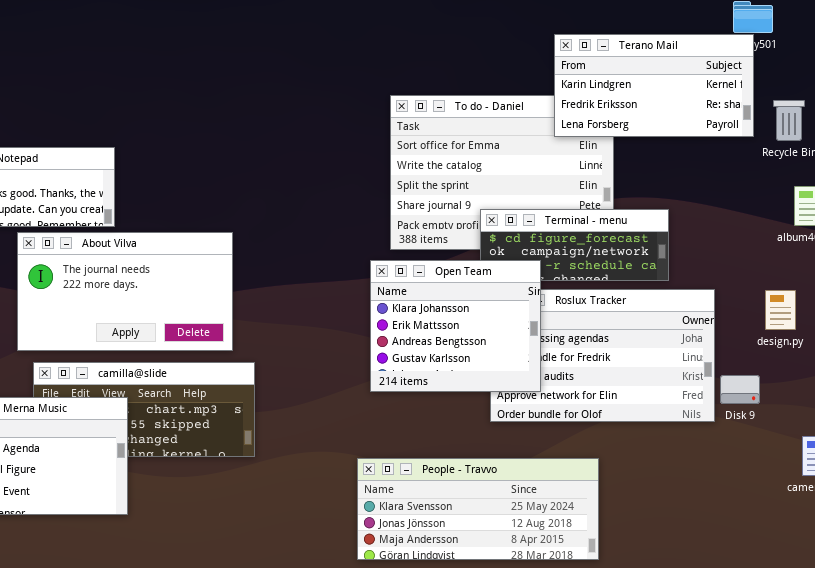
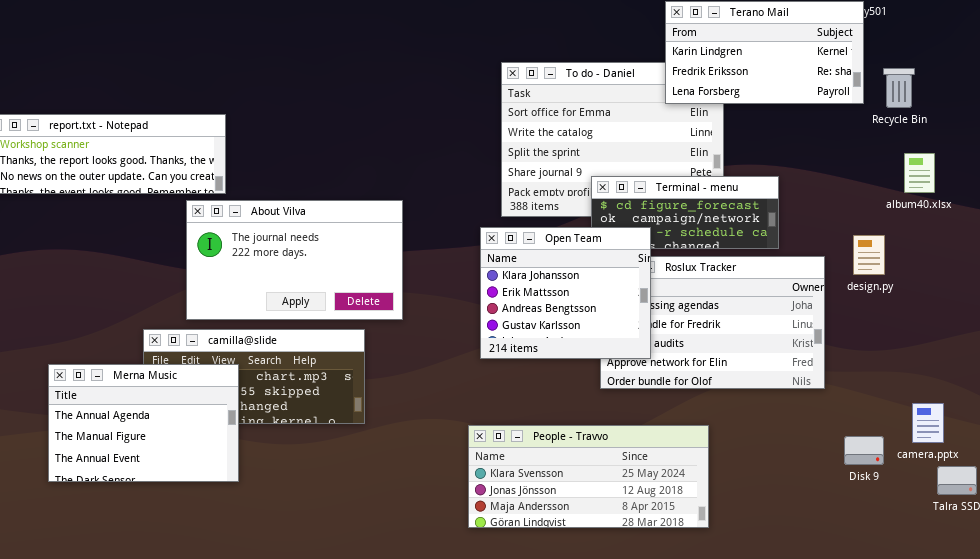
About Vilva: [17,232,233,351] -> [186,200,403,320], moved
design.py: [765,290,796,330] -> [853,235,885,275], moved
Disk 9: [720,375,760,404] -> [844,436,884,465], moved

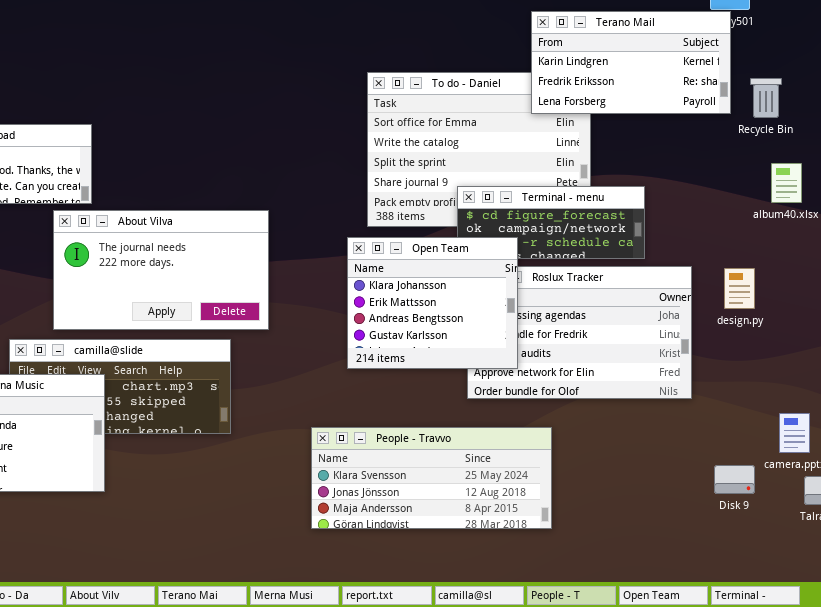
design.py: [853,235,885,275] -> [724,268,755,309], moved
People - Travvo: [468,425,709,528] -> [311,427,552,529], moved
Disk 9: [844,436,884,465] -> [714,465,755,494], moved

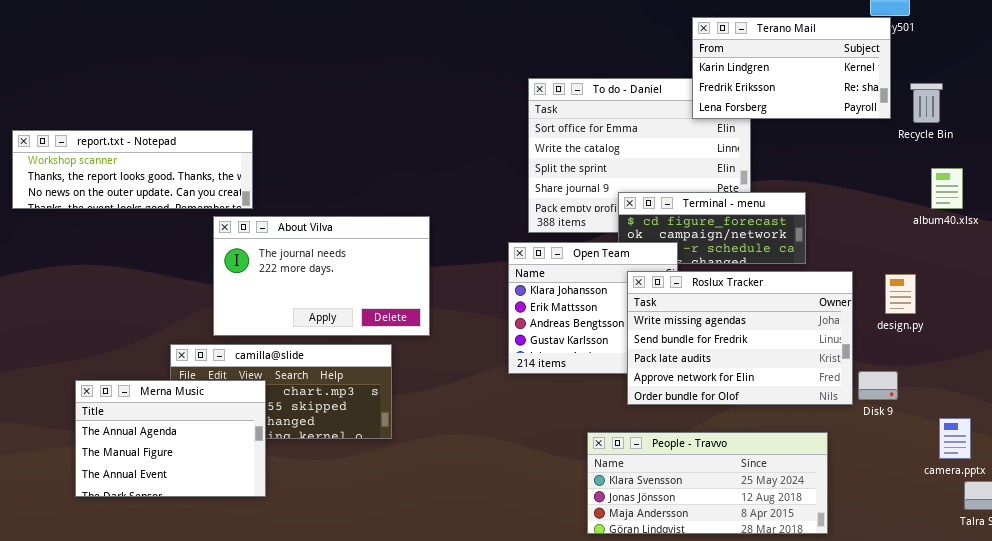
Roslux Tracker: [467,266,692,399] -> [627,271,853,405], raised
People - Travvo: [311,427,552,529] -> [587,432,828,534], moved
Disk 9: [714,465,755,494] -> [858,371,898,400], moved

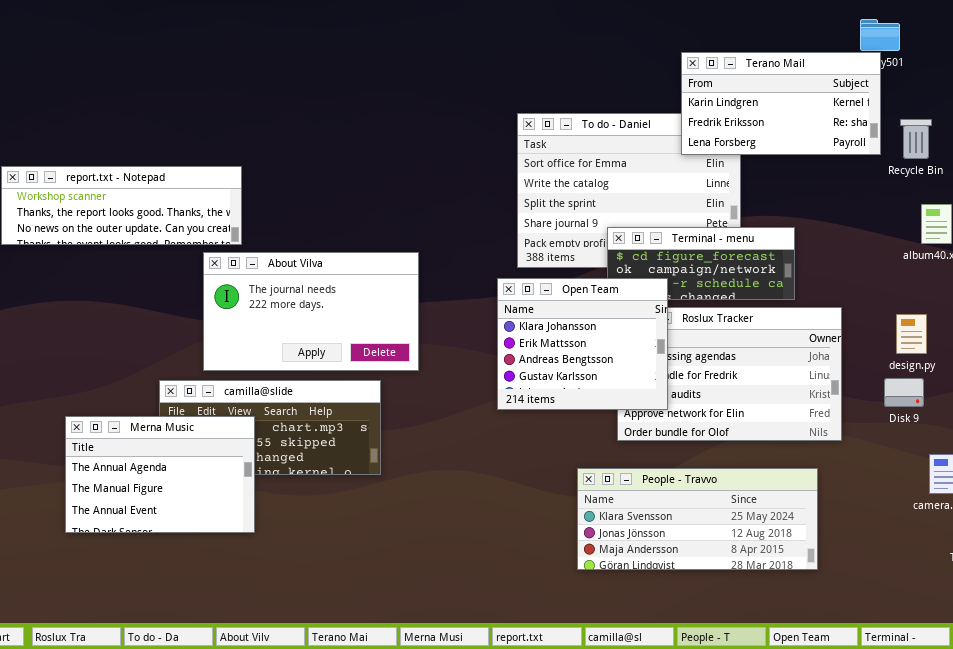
Open Team: [508,242,678,374] -> [497,278,668,410], raised
design.py: [885,274,916,314] -> [896,314,927,354], moved
Disk 9: [858,371,898,400] -> [884,378,924,407], moved

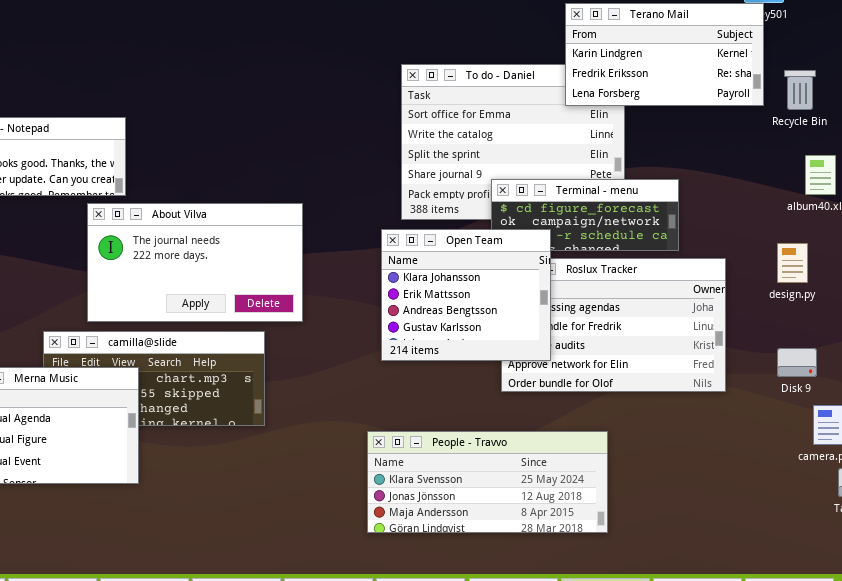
design.py: [896,314,927,354] -> [777,243,808,283], moved
Disk 9: [884,378,924,407] -> [777,348,817,377], moved
People - Travvo: [577,468,818,570] -> [367,431,608,533], moved

